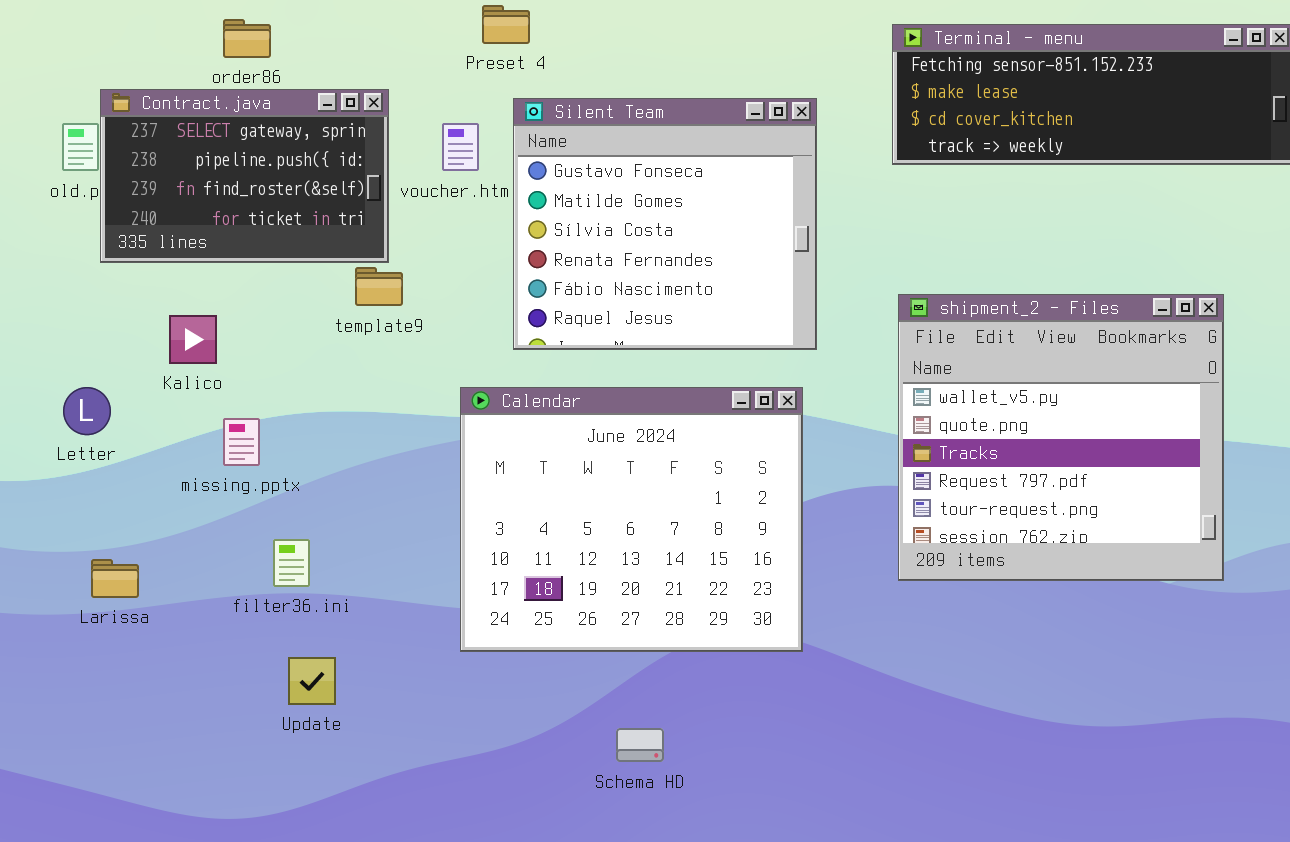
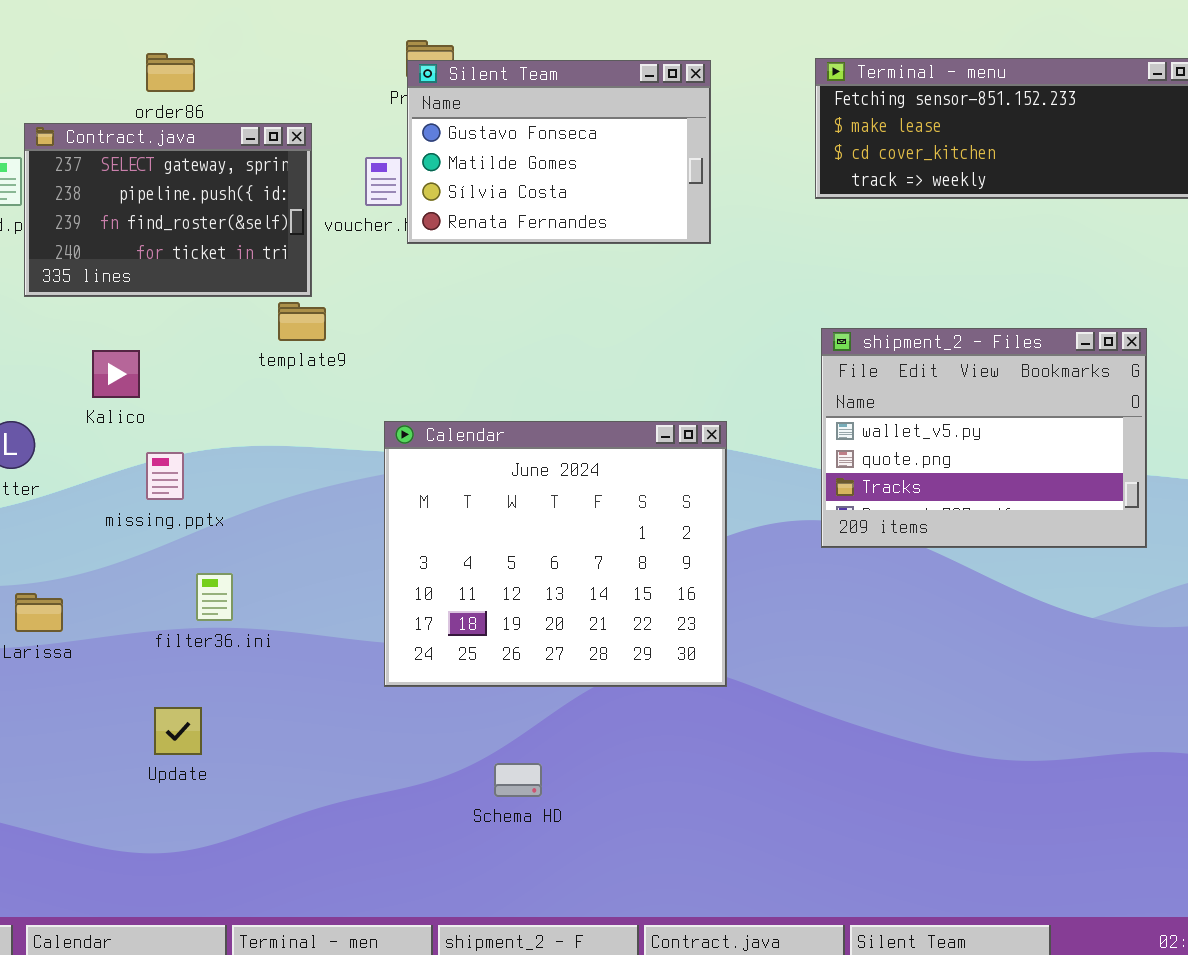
Silent Team: [513,98,817,350] -> [407,60,711,244], moved, resized
shipment_2 - Files: [898,294,1224,581] -> [821,328,1147,548], resized
Update: [288,657,336,705] -> [154,707,202,755], moved
Schema HD: [616,728,664,762] -> [494,763,542,797], moved

